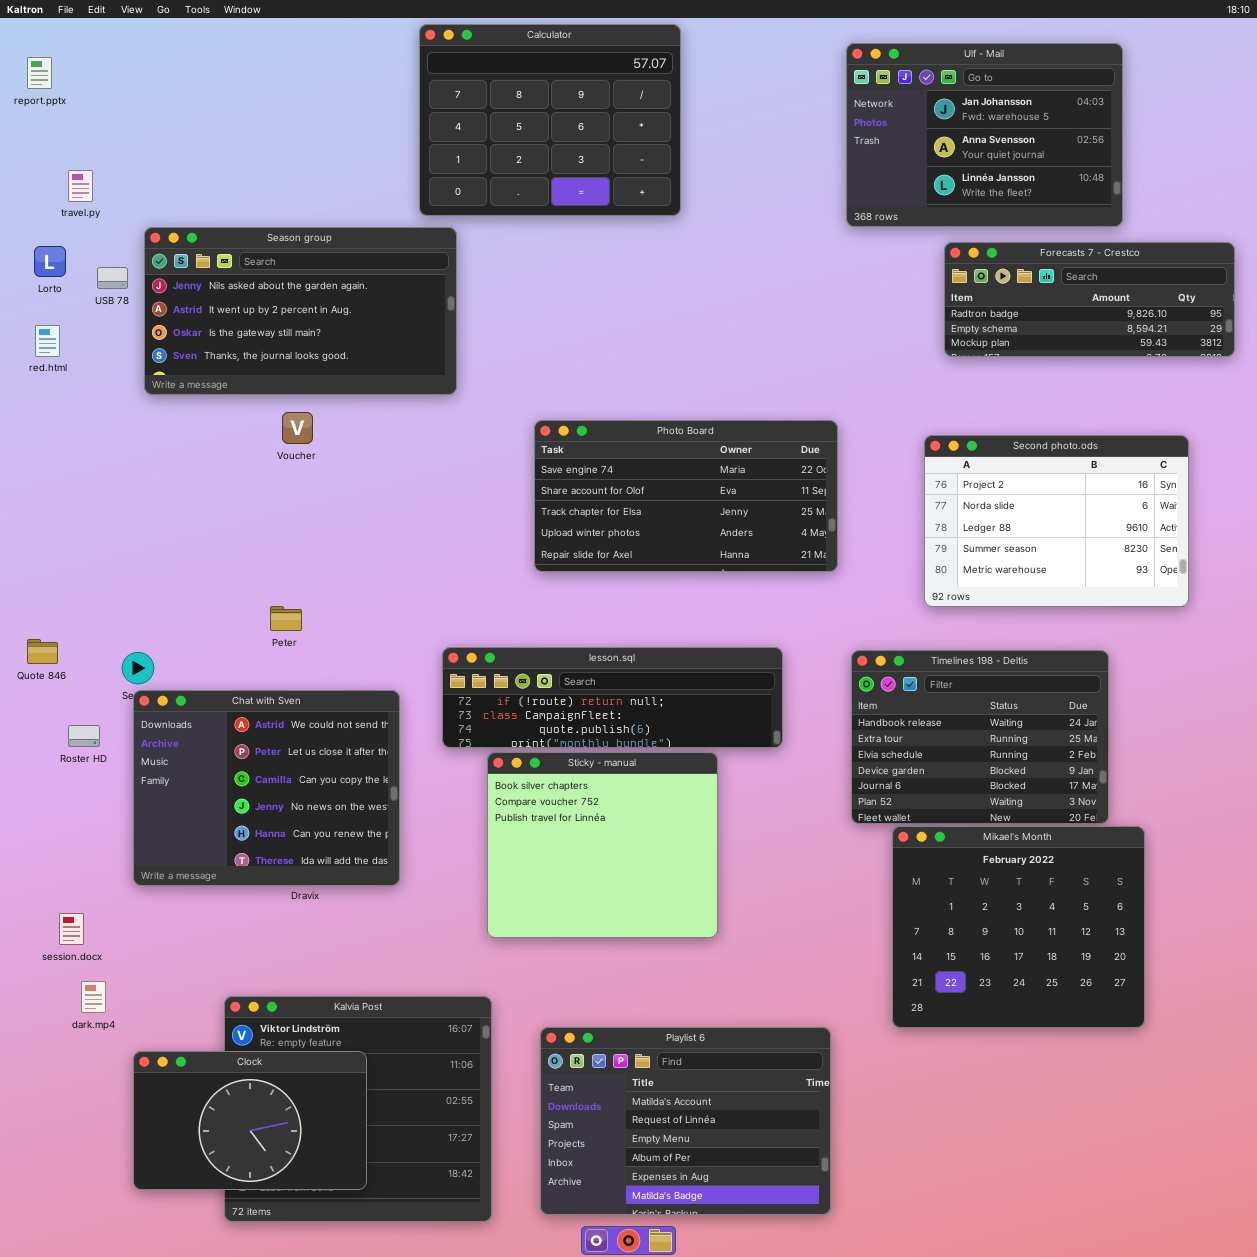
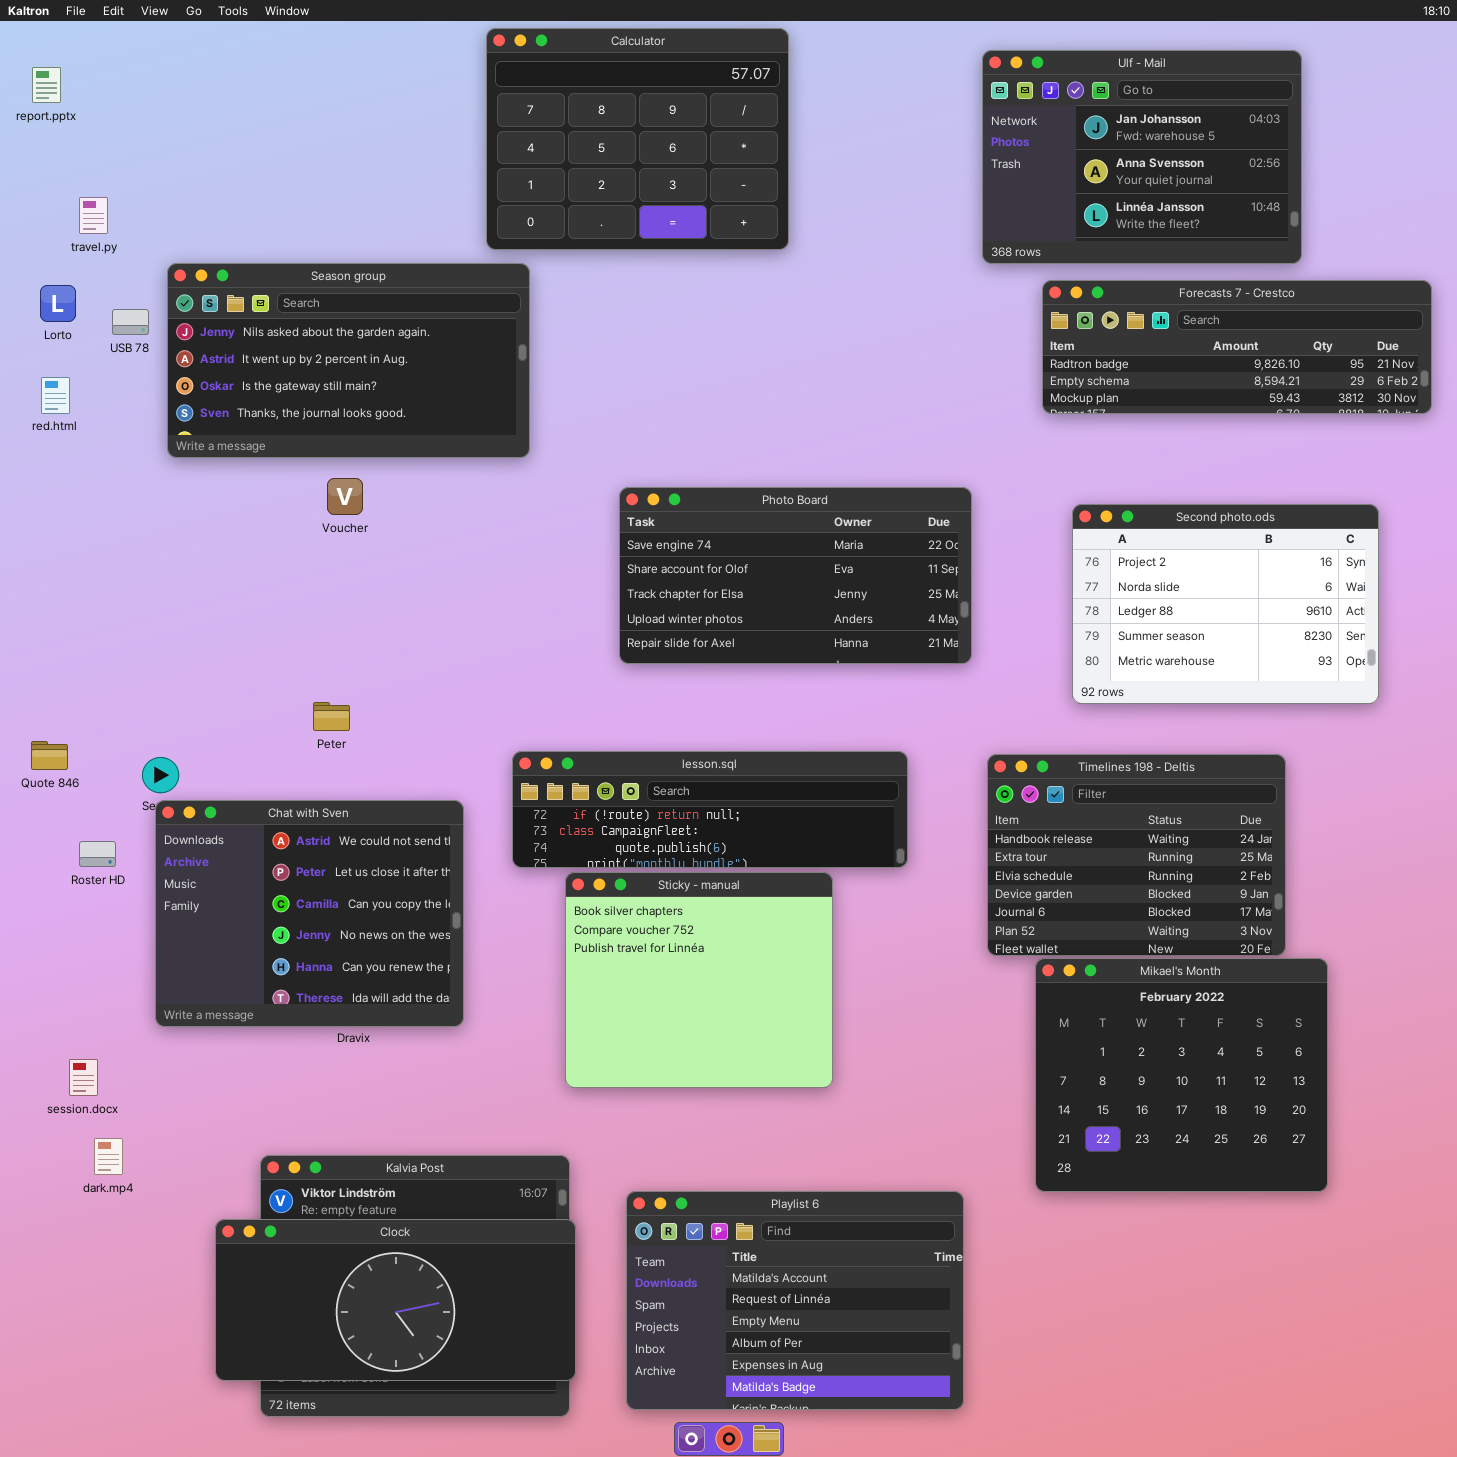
Forecasts 7 - Crestco: [944,242,1235,357] -> [1042,280,1432,414], resized
Clock: [133,1051,367,1190] -> [215,1219,576,1381], moved, resized

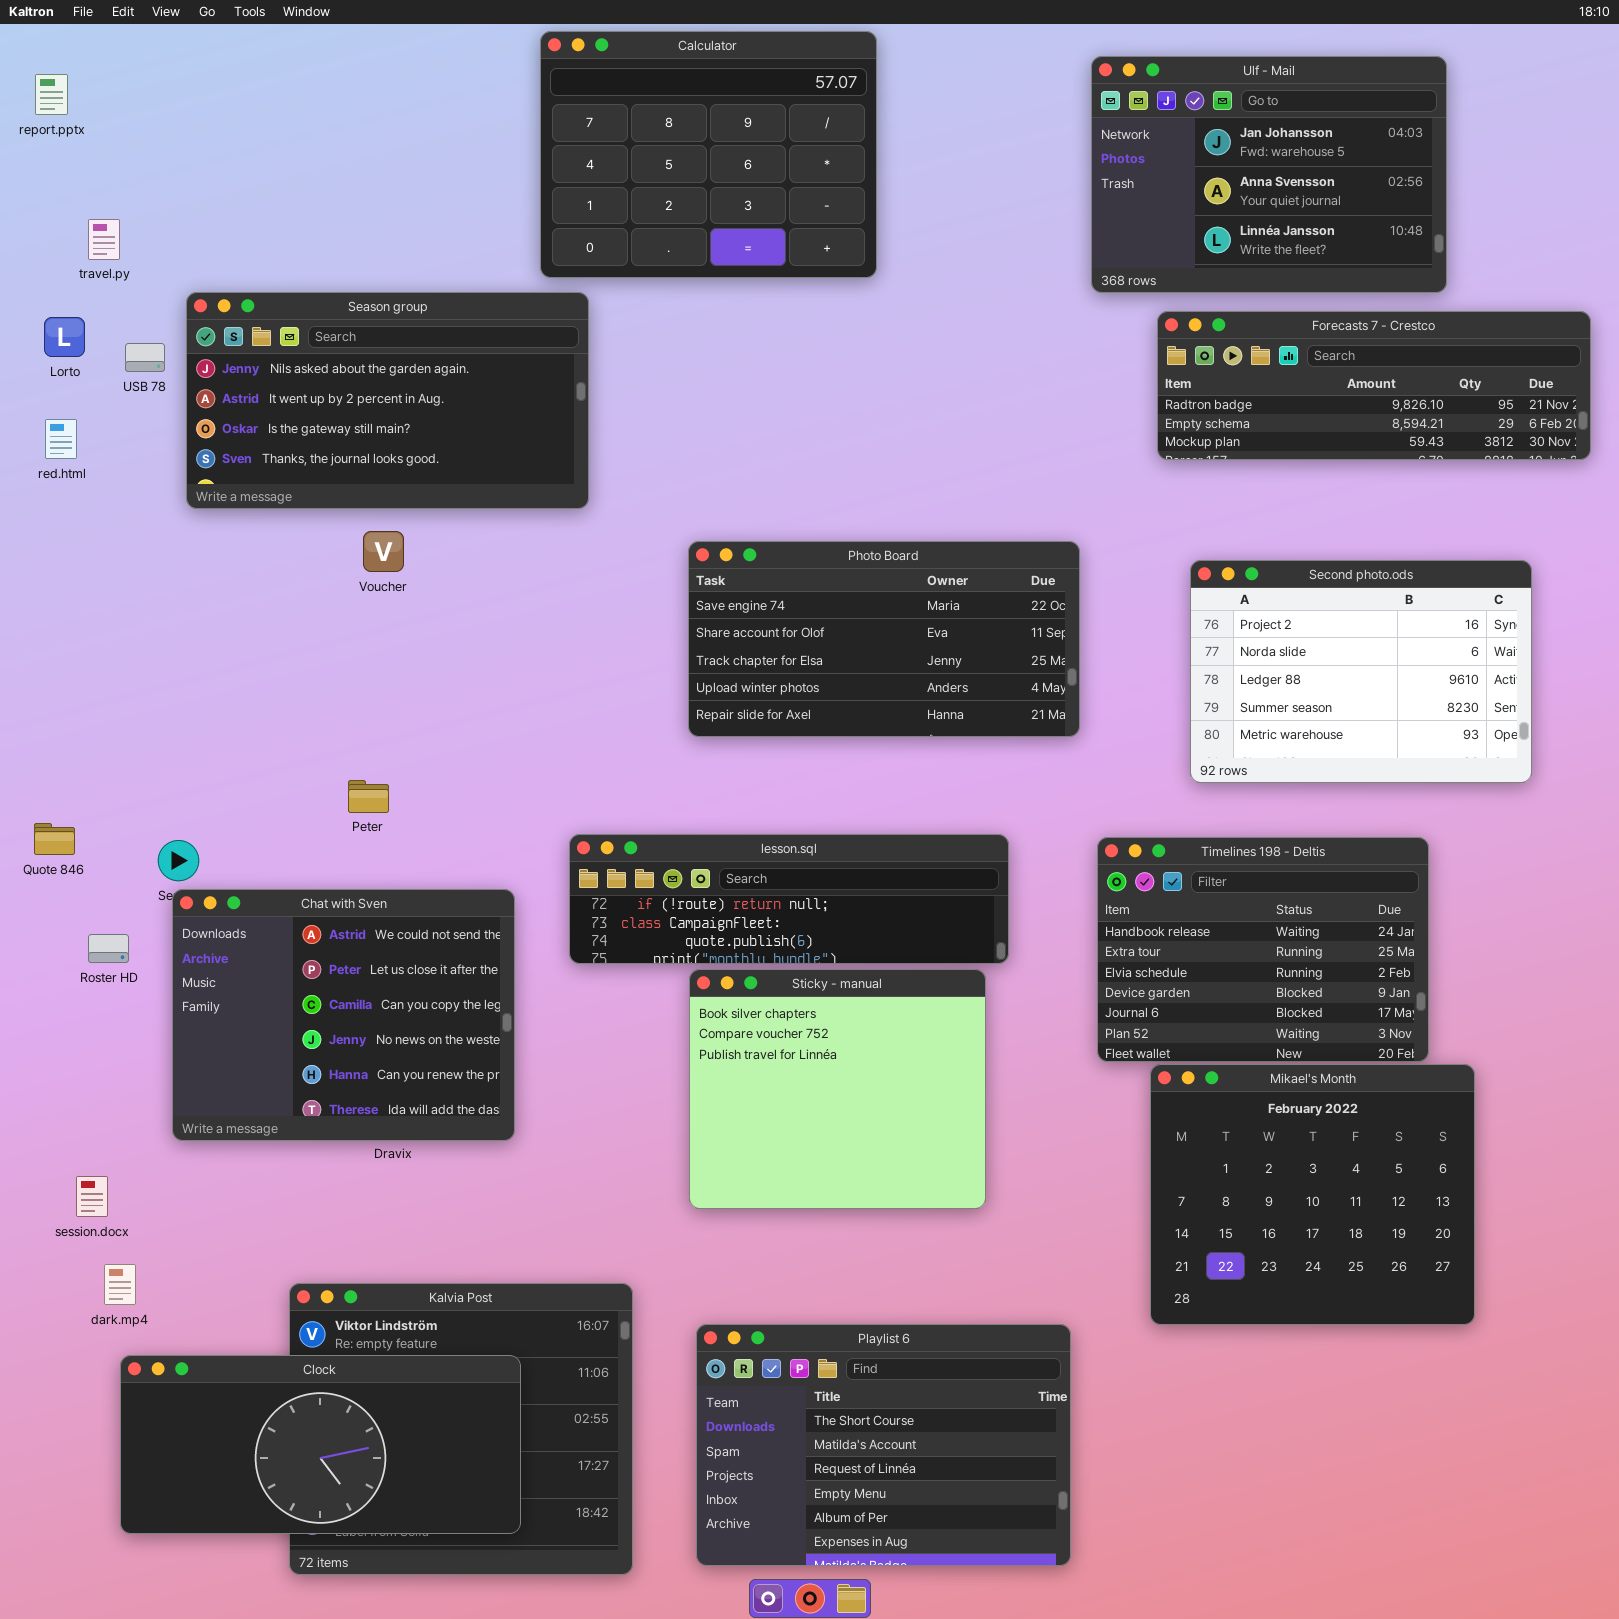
Sticky - manual: [565,872,833,1088] -> [689,969,986,1209], moved
Playlist 6: [626,1191,964,1410] -> [696,1324,1071,1566], scrolled up 1 row
Clock: [215,1219,576,1381] -> [120,1355,521,1534], moved

